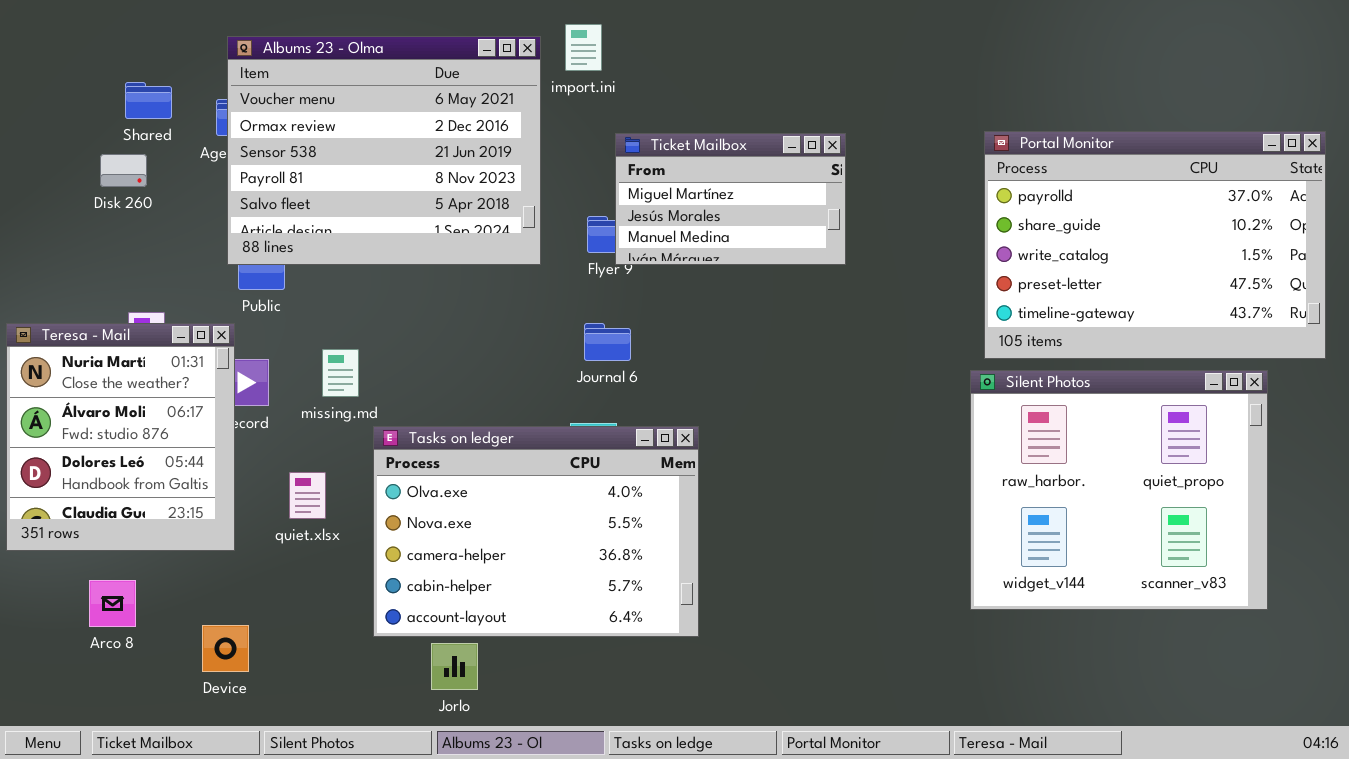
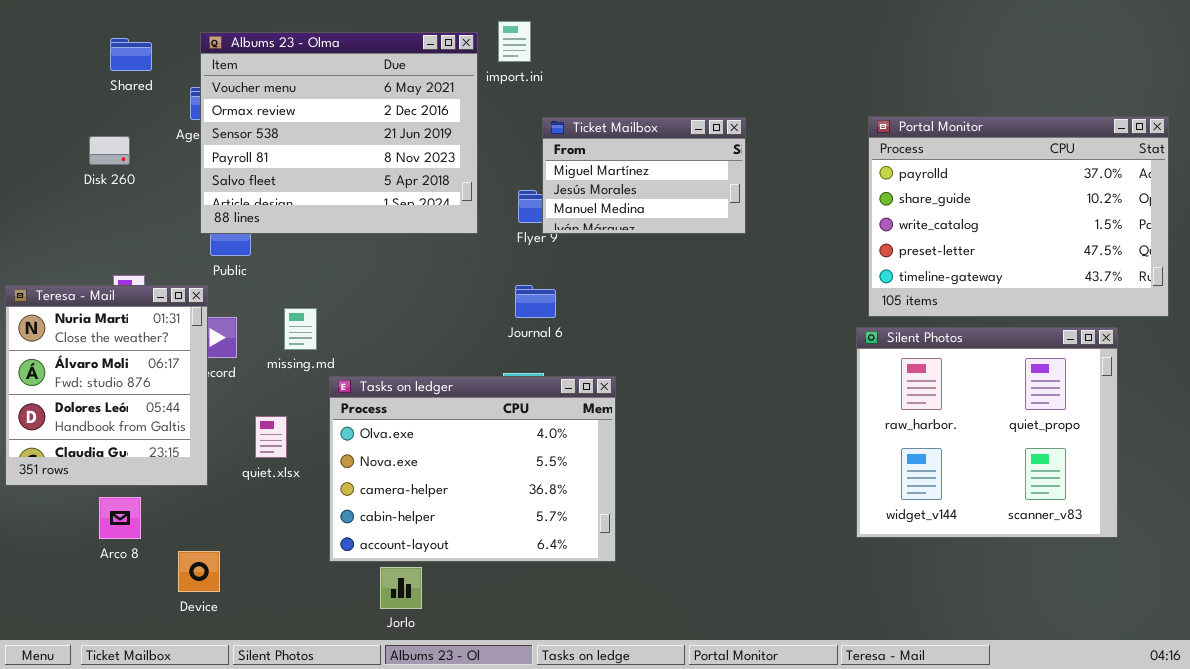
Shared: [125,82,172,119] -> [110,38,152,71], moved
Arco 8: [89,580,136,627] -> [99,497,141,539], moved

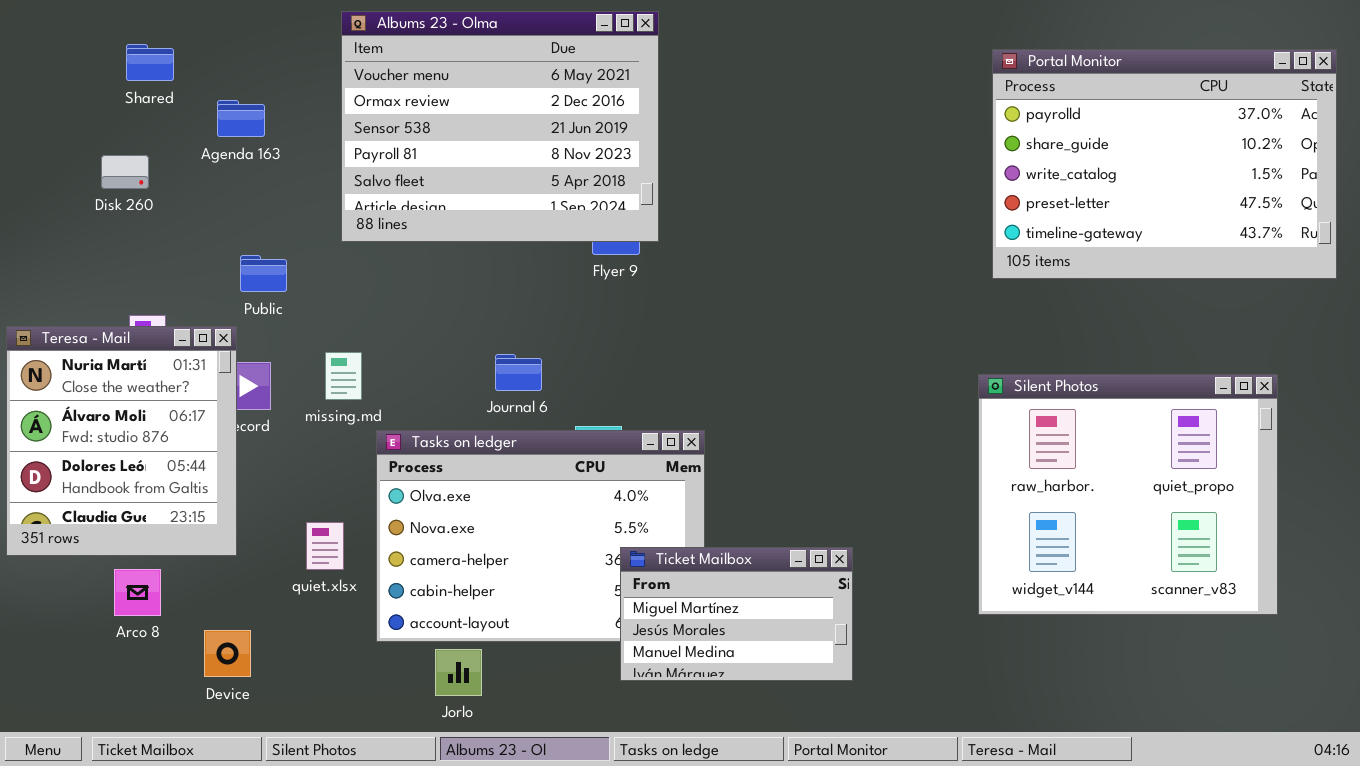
Albums 23 - Olma: [200,32,478,234] -> [341,11,659,242], moved
Portal Monitor: [868,116,1169,317] -> [992,49,1337,279], moved
Ticket Mailbox: [542,117,746,234] -> [620,547,853,681], moved
Journal 6: [515,285,556,318] -> [495,354,542,391], moved
quiet.xlsx: [255,416,287,458] -> [306,522,344,570], moved

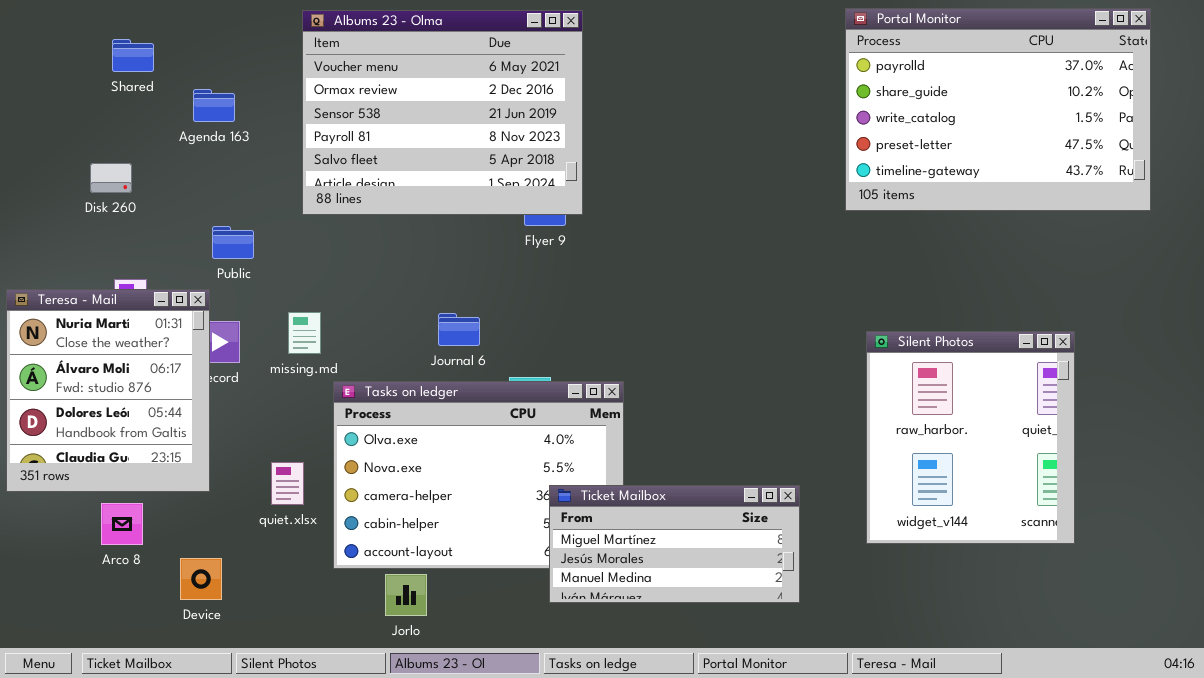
Portal Monitor: [992,49,1337,279] -> [845,8,1151,211], moved
Disk 260: [101,155,149,189] -> [90,163,132,193], moved
Silent Photos: [978,374,1278,615] -> [866,331,1075,544], resized
Ticket Mailbox: [620,547,853,681] -> [549,485,800,603], resized

